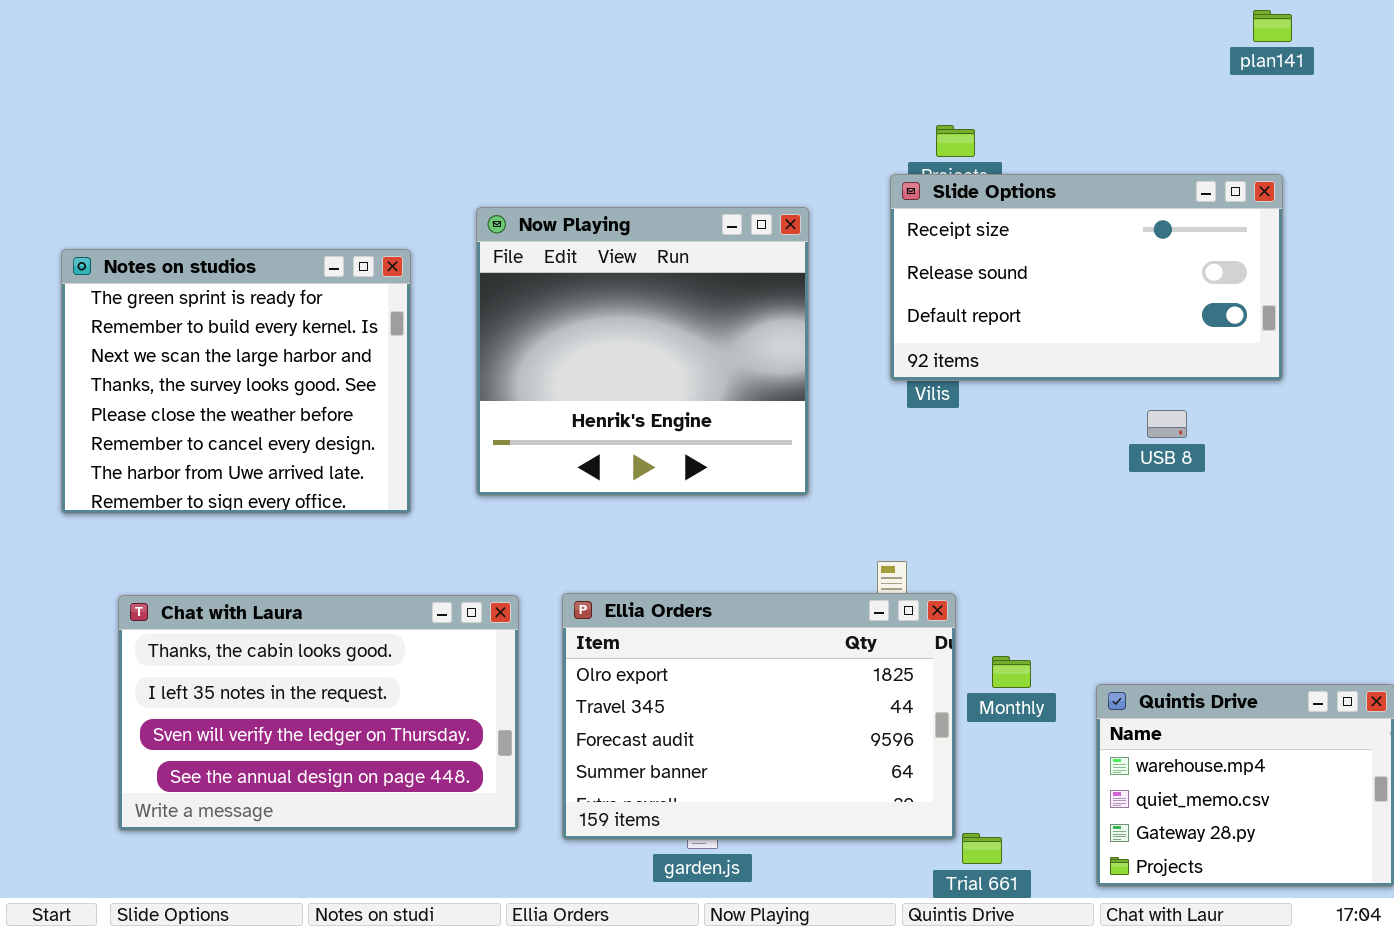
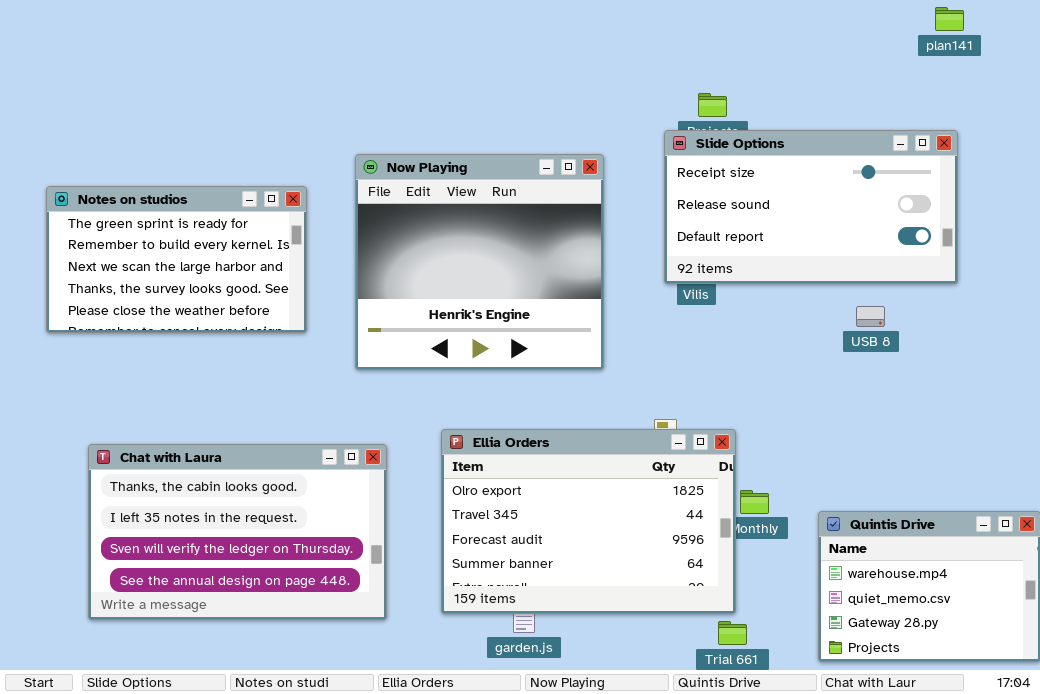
Notes on studios: [61,249,411,514] -> [46,186,307,333], resized
Ellia Orders: [562,593,956,840] -> [441,429,736,614], moved

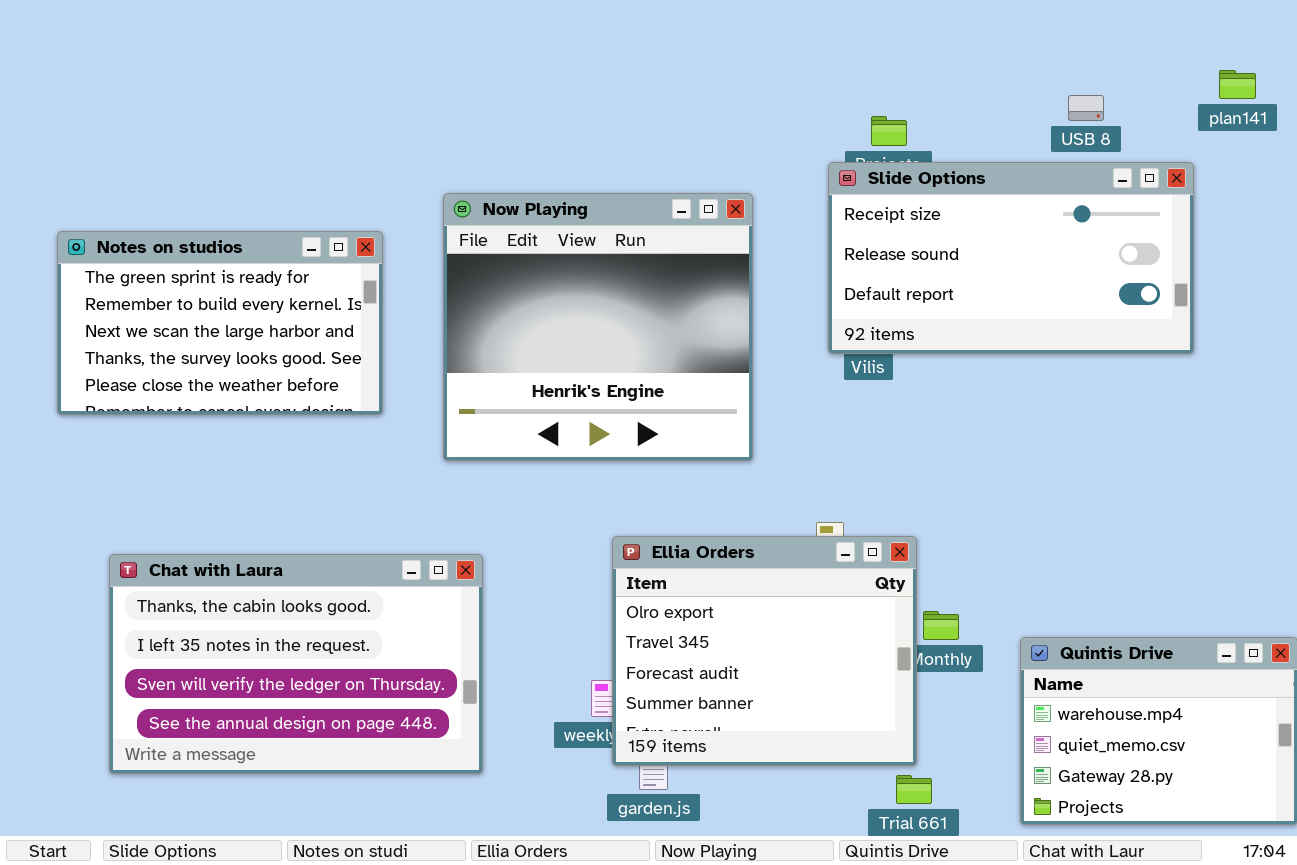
plan141: [935,7,964,31] -> [1219,70,1256,99], moved
USB 8: [856,306,885,327] -> [1068,95,1104,121], moved
Ellia Orders: [441,429,736,614] -> [612,536,917,766], resized

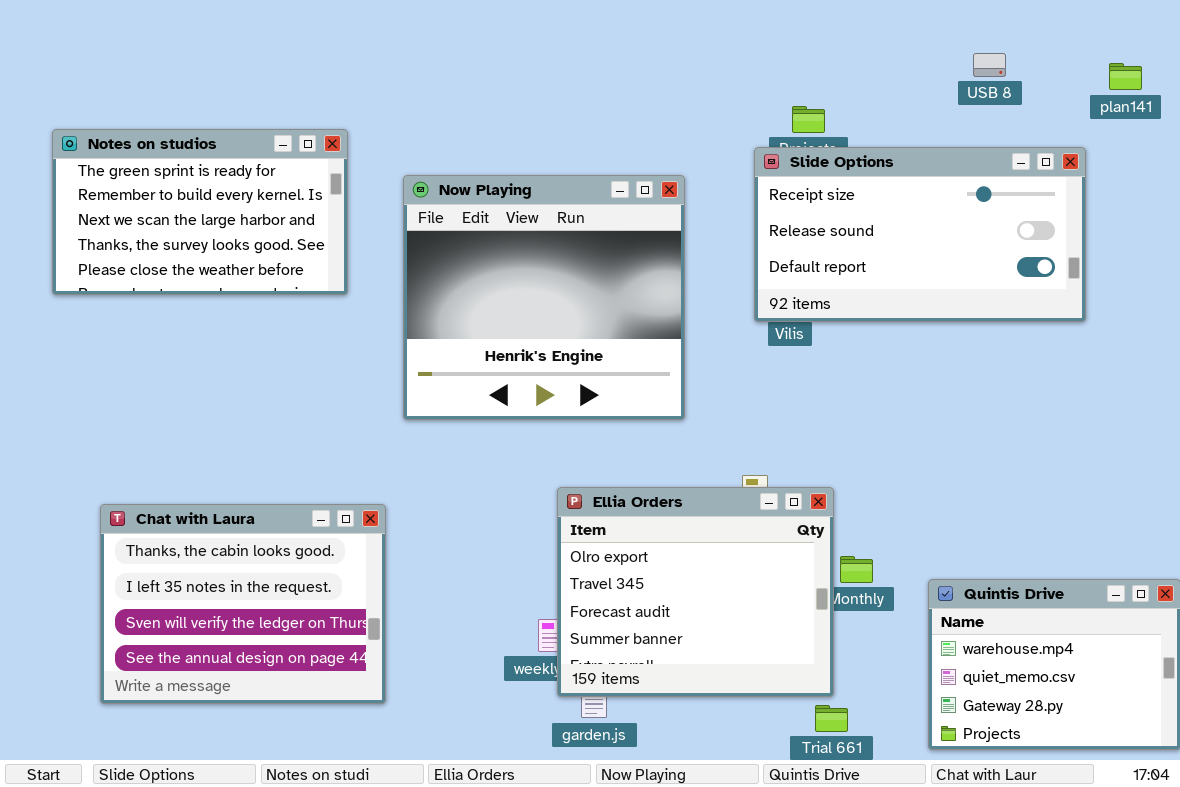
USB 8: [1068,95,1104,121] -> [973,53,1006,77], moved
Notes on studios: [57,231,383,415] -> [52,129,348,295], moved
Chat with Laura: [109,554,483,774] -> [100,504,386,704], resized

